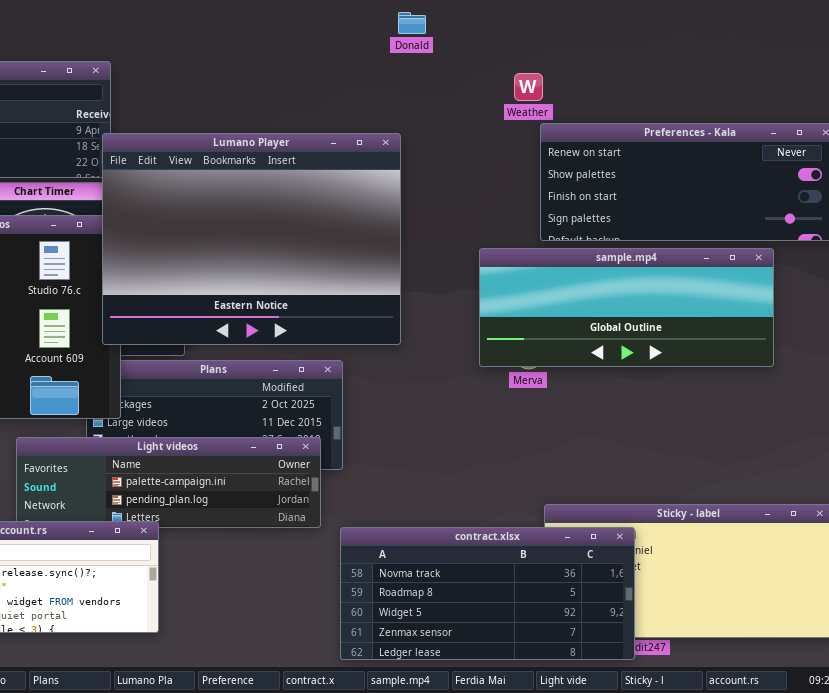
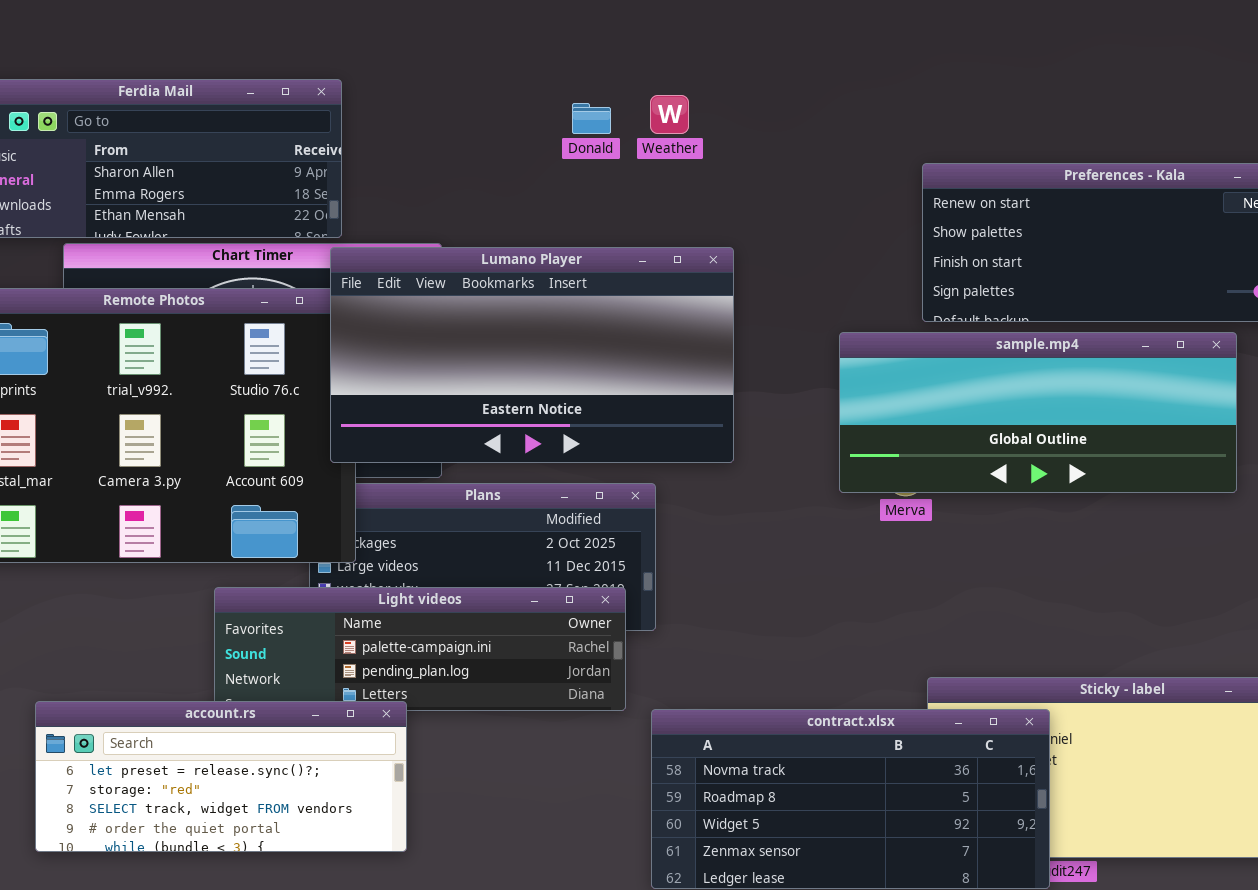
Donald: [398,12,426,34] -> [572,103,611,134], moved
Weather: [514,73,543,101] -> [650,95,689,134], moved
Lumano Player: [102,133,401,345] -> [330,247,734,463], resized

